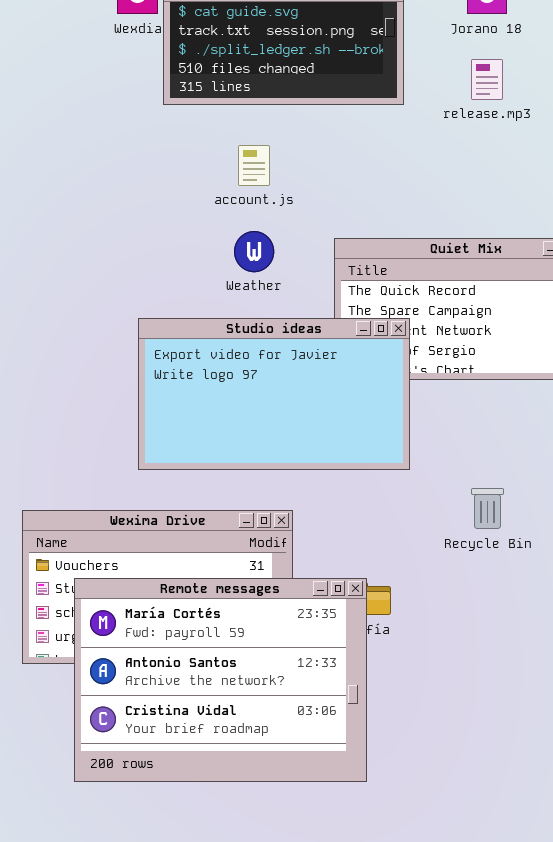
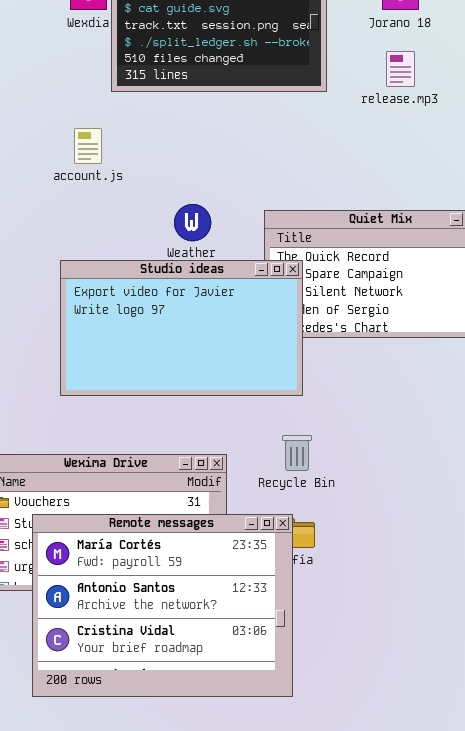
account.js: [238,145,270,186] -> [74,128,102,164], moved
Studio ideas: [138,318,410,470] -> [60,260,303,396], moved
Recycle Bin: [471,488,504,529] -> [282,435,312,471], moved

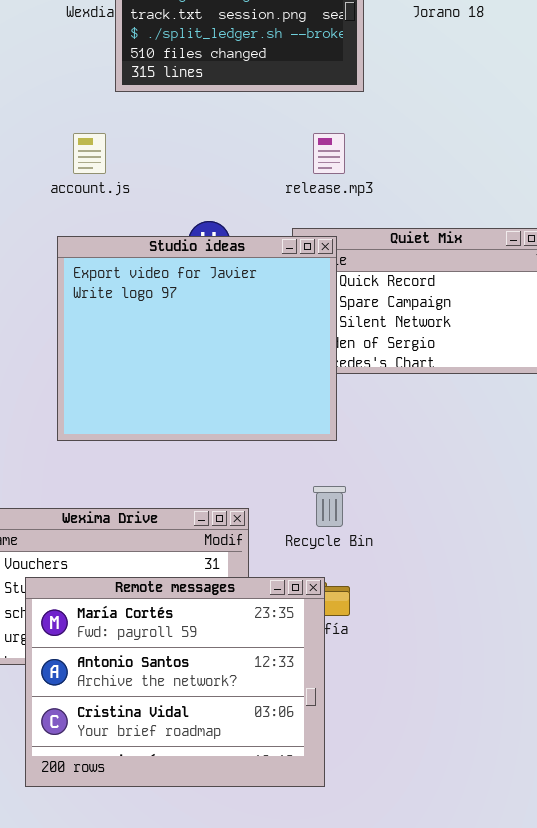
release.mp3: [386,51,415,87] -> [313,133,345,174], moved
Studio ideas: [60,260,303,396] -> [57,236,337,441], resized

